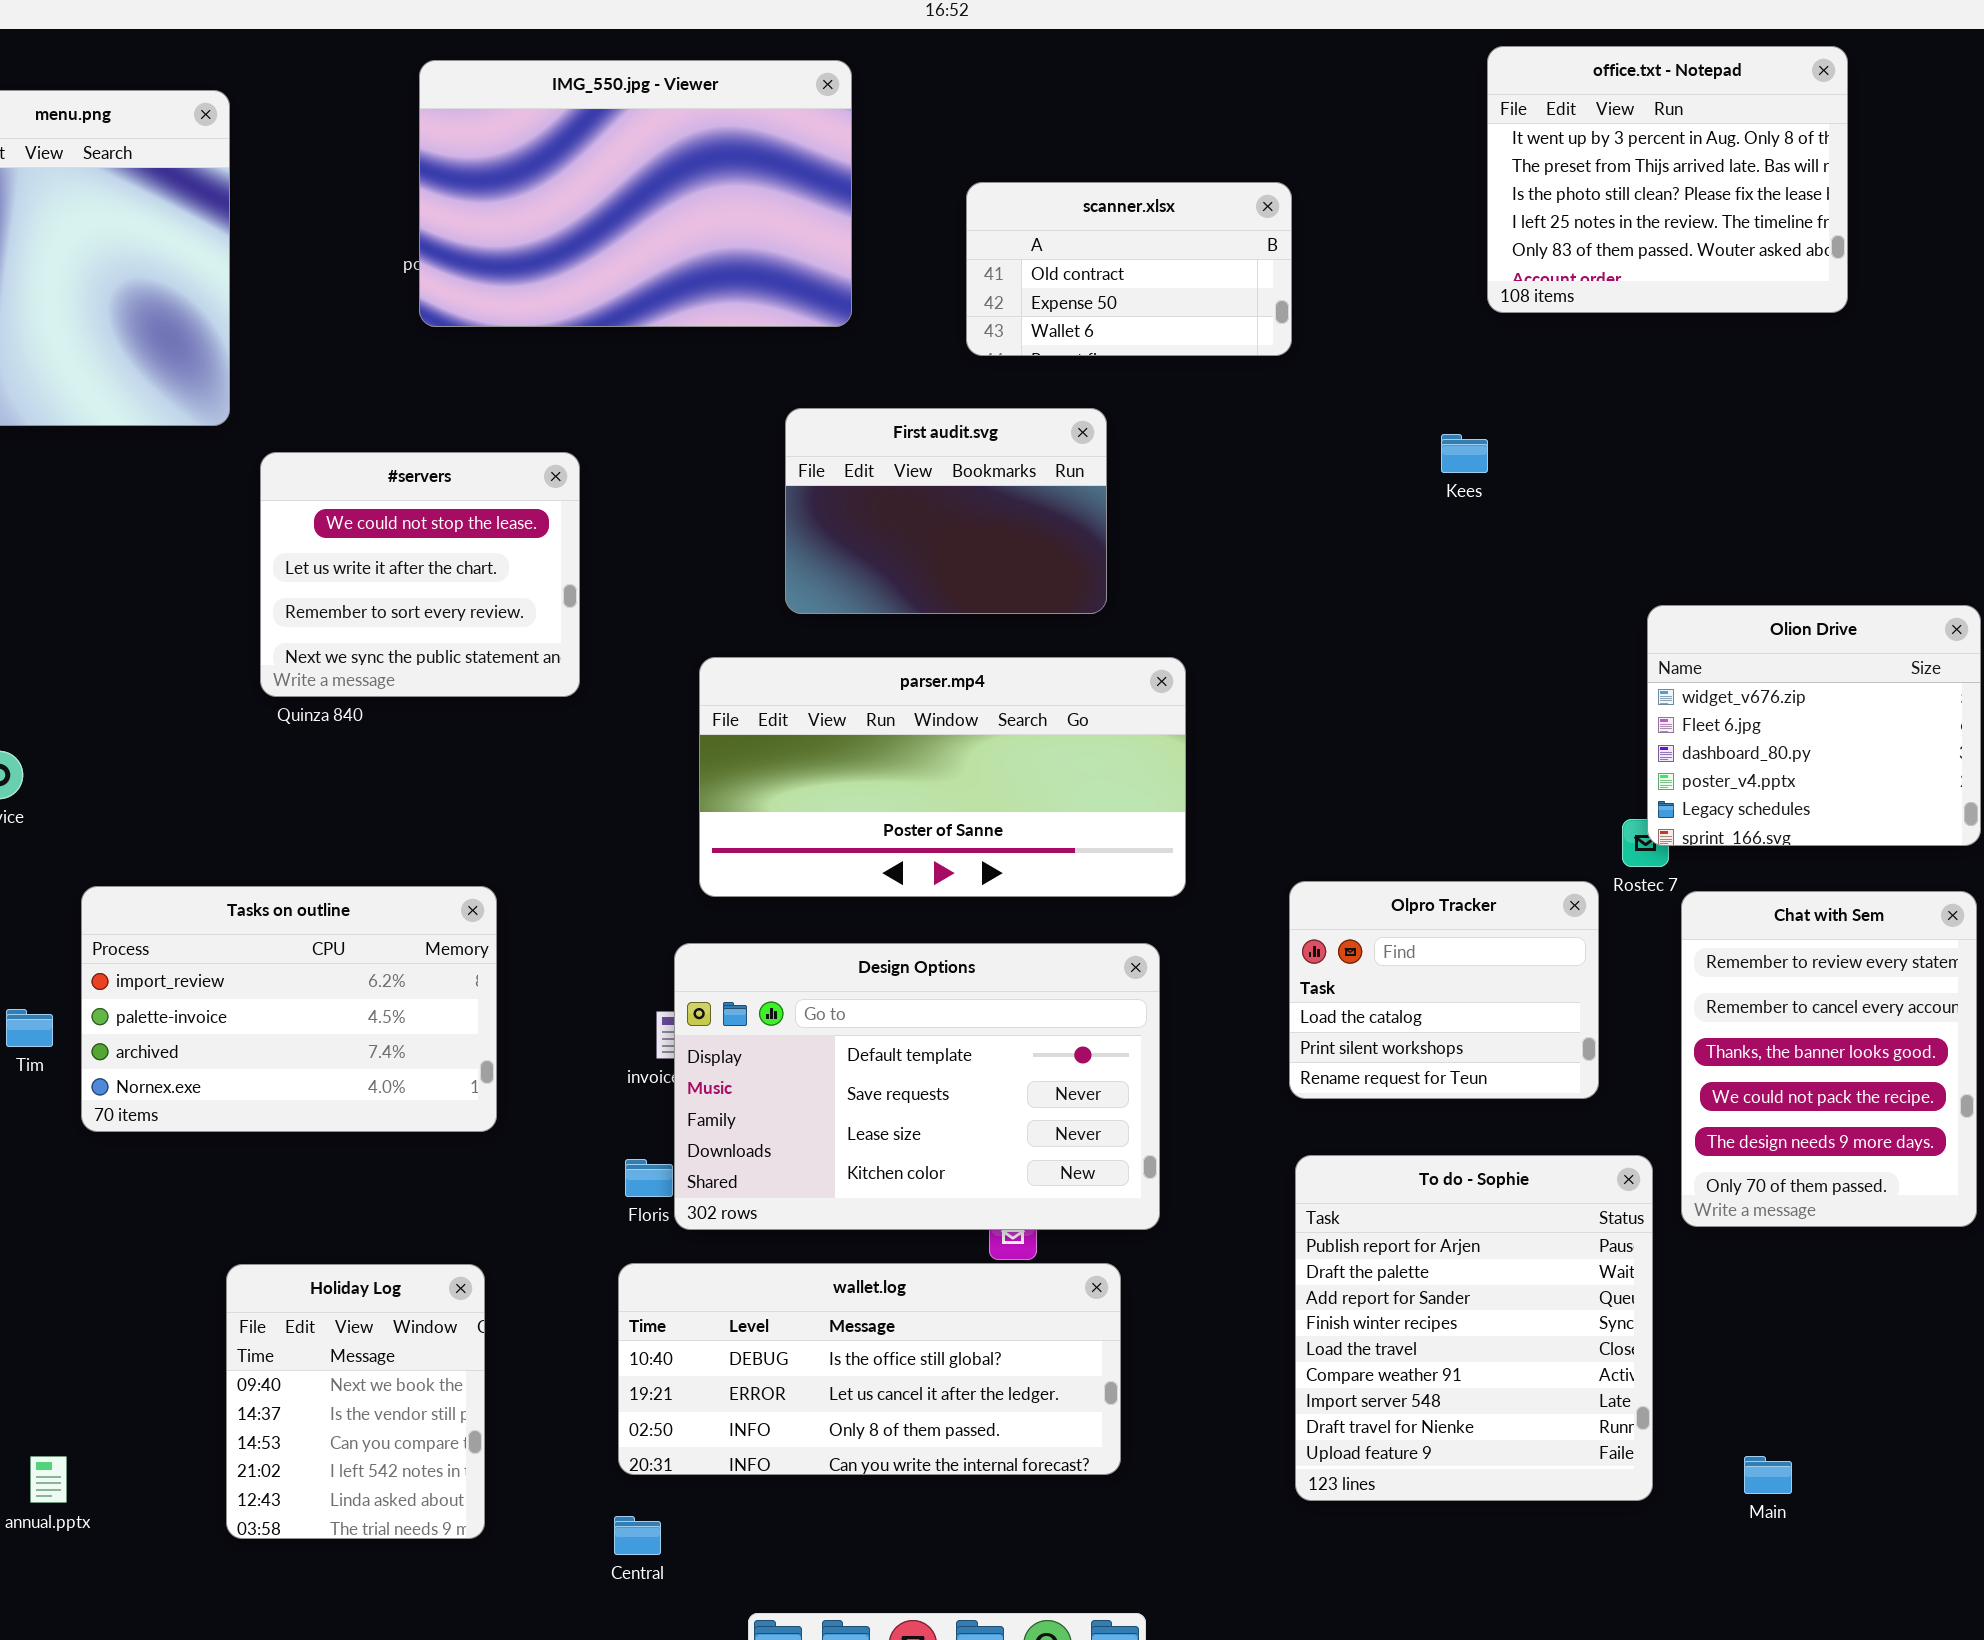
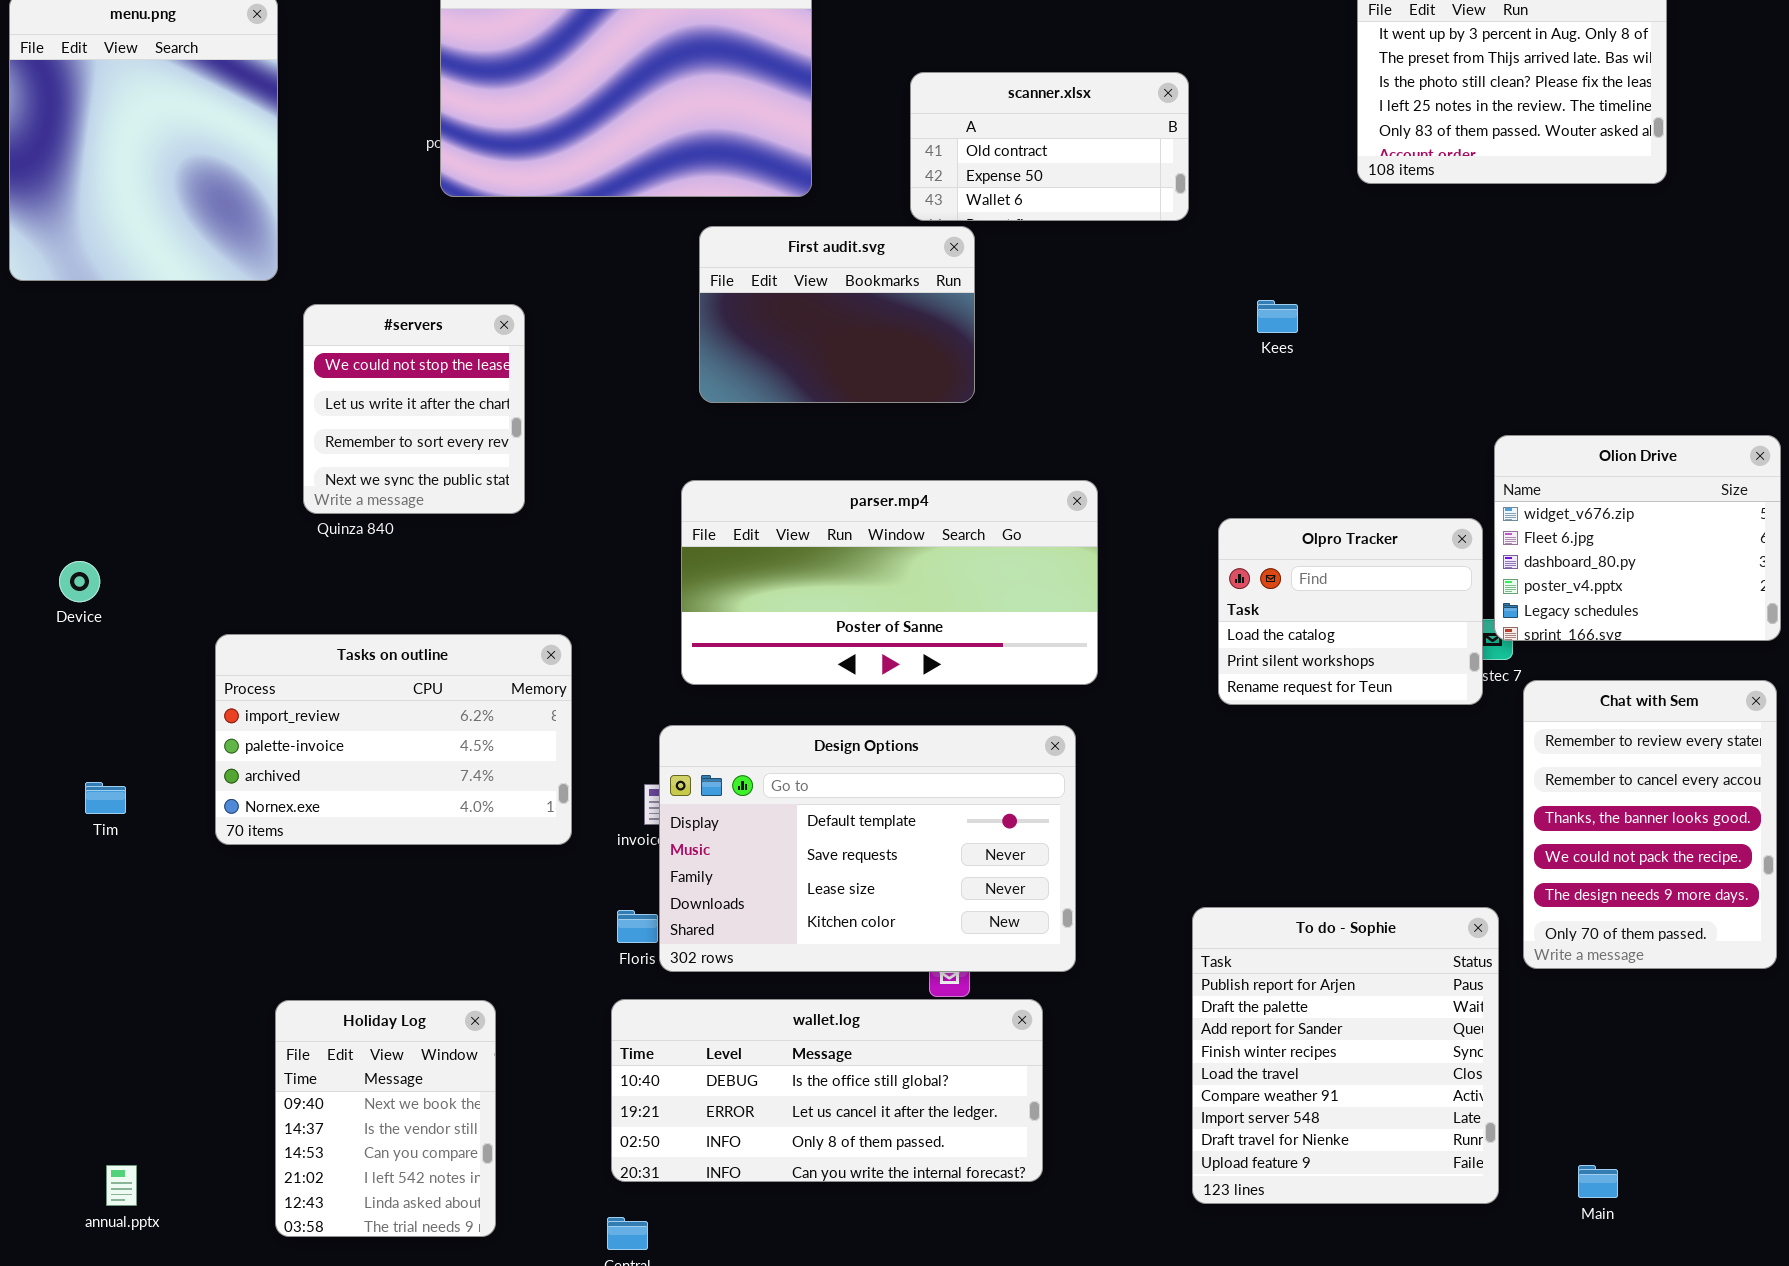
First audit.svg: [785,408,1107,614] -> [699,226,975,403], moved
Kees: [1441,434,1488,473] -> [1257,300,1298,333], moved
#servers: [260,452,580,697] -> [303,304,525,514], resized
Olpro Tracker: [1289,881,1599,1099] -> [1218,518,1483,705], moved
Tasks on outline: [81,886,497,1132] -> [215,634,572,845], moved

